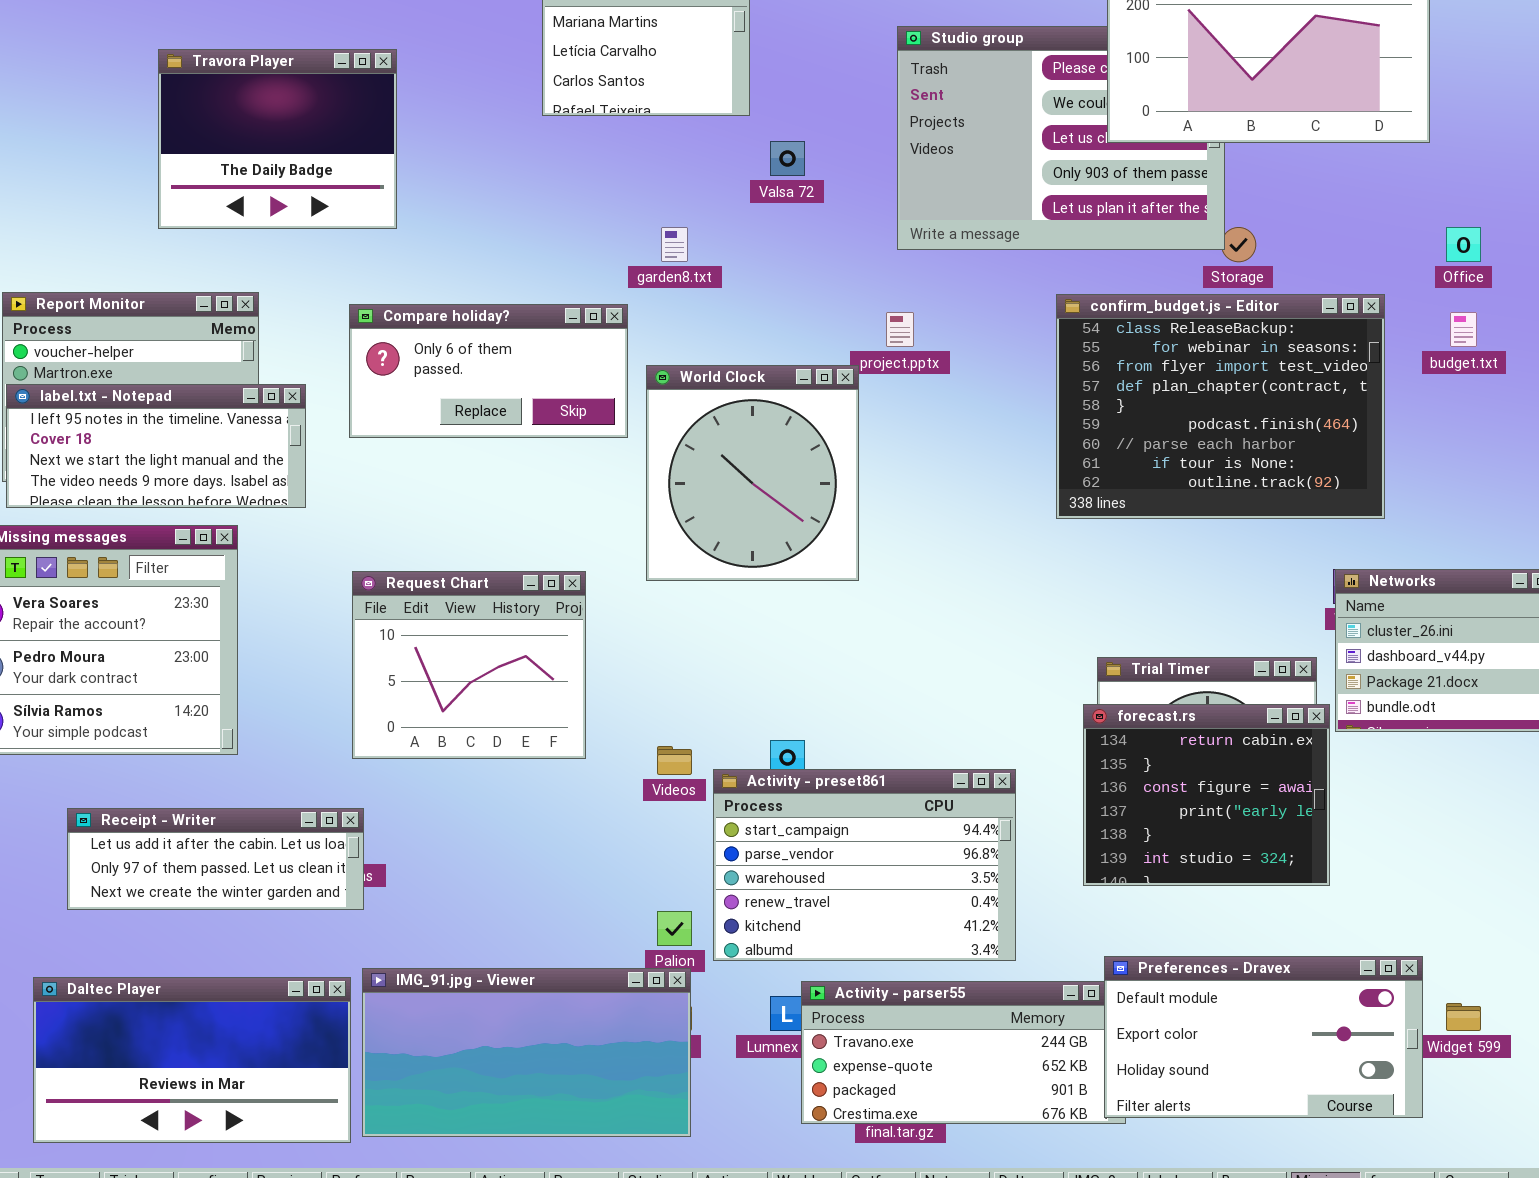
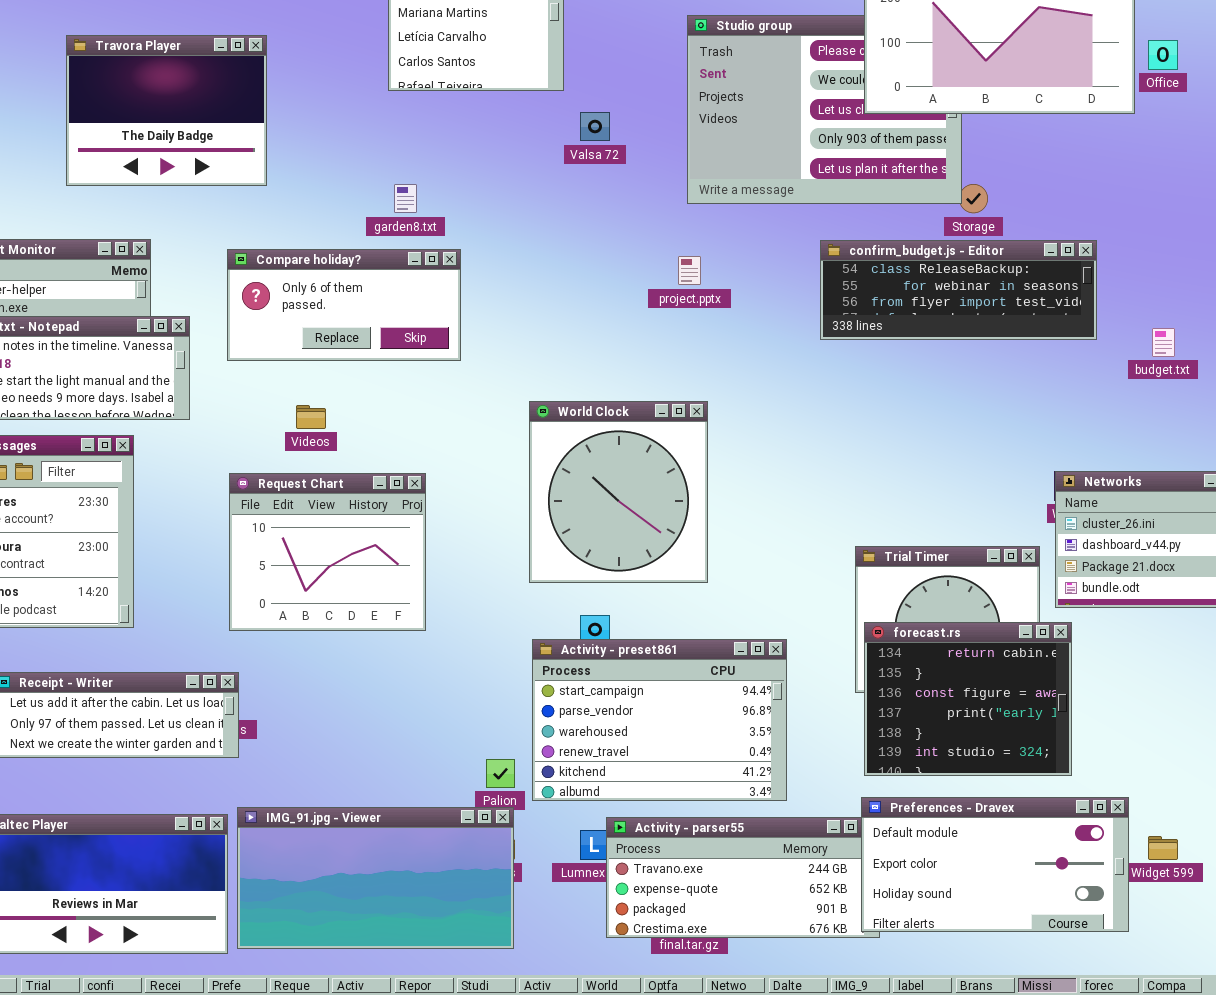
garden8.txt: [661,227,688,262] -> [394,184,417,213], moved
Office: [1446,227,1481,262] -> [1148,40,1178,70], moved
confirm_budget.js - Editor: [1056,294,1385,519] -> [820,240,1097,340], resized
budget.txt: [1450,312,1477,347] -> [1152,328,1175,357], moved
World Clock: [646,365,859,581] -> [529,401,708,583], moved
forecast.rs: [1083,704,1330,886] -> [864,622,1072,776], moved
Videos: [657,746,692,775] -> [296,405,326,429], moved

